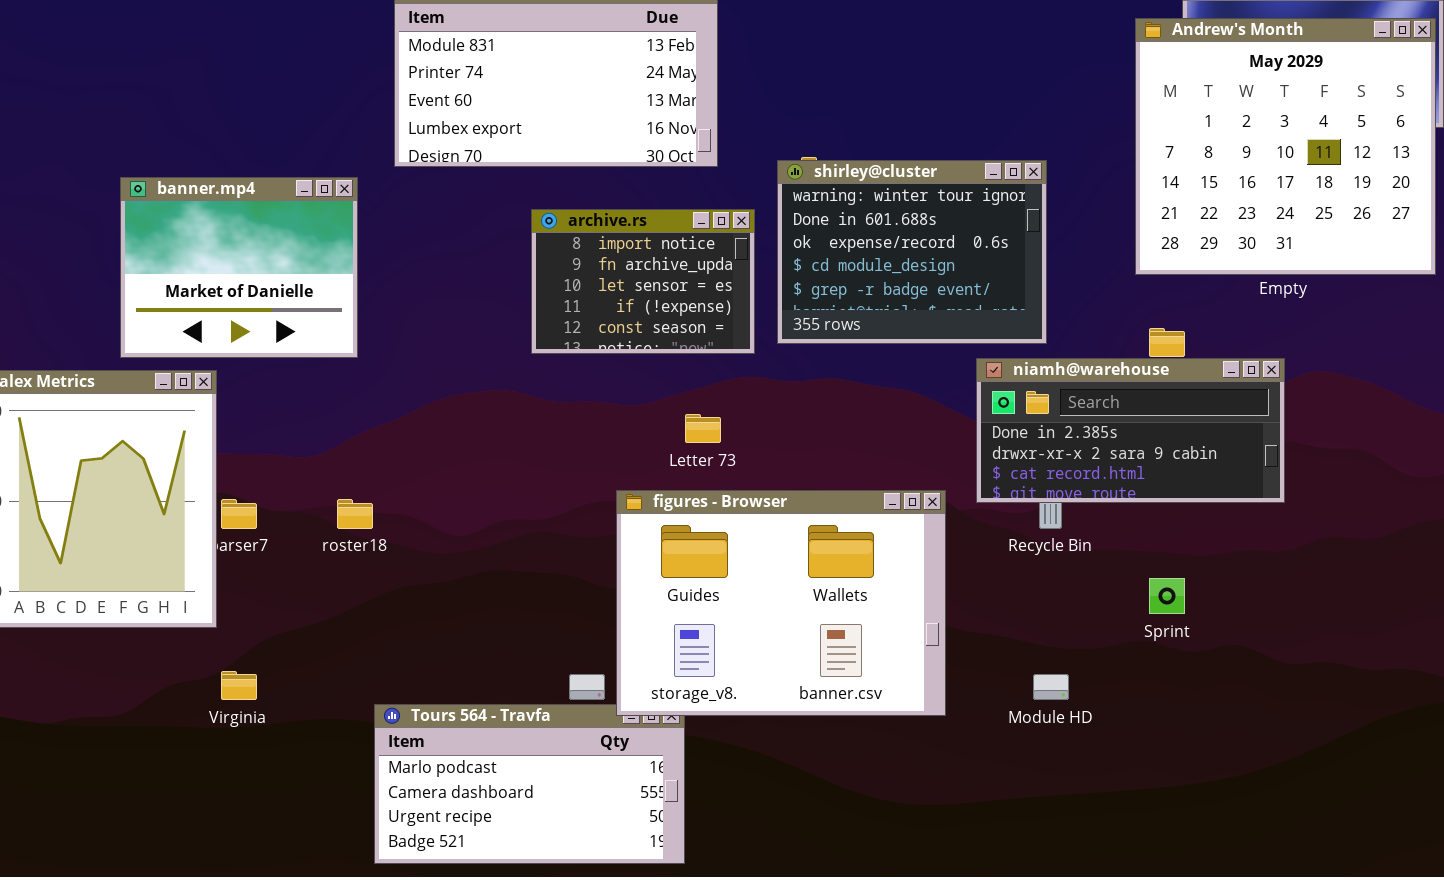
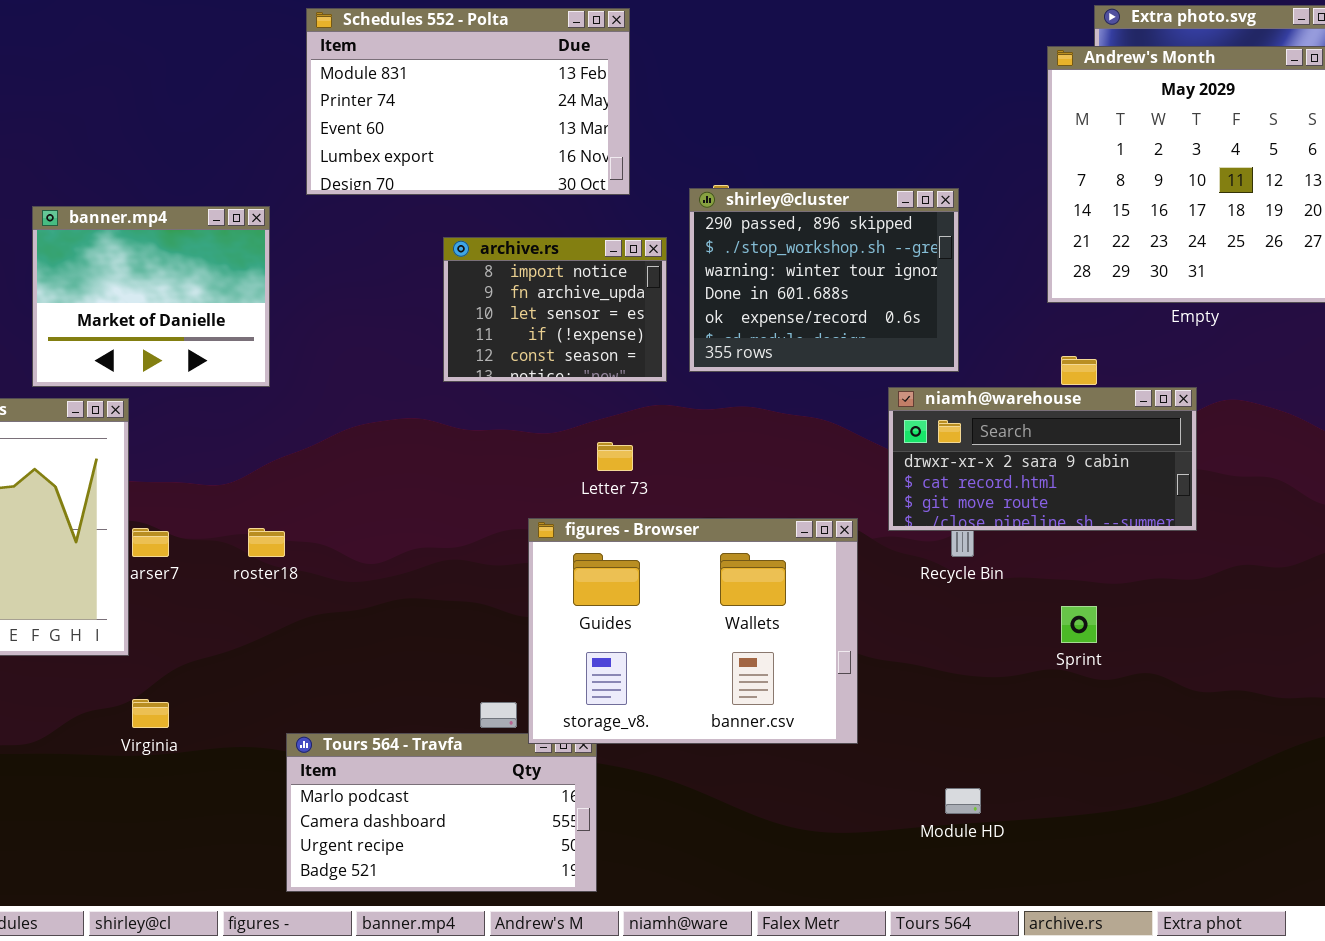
shirley@cluster: [777,160,1047,344] -> [689,188,959,372], scrolled up 2 rows
niamh@warehouse: [976,358,1285,503] -> [888,387,1197,531], scrolled down 1 row
Module HD: [1033,674,1069,700] -> [945,788,981,814], moved

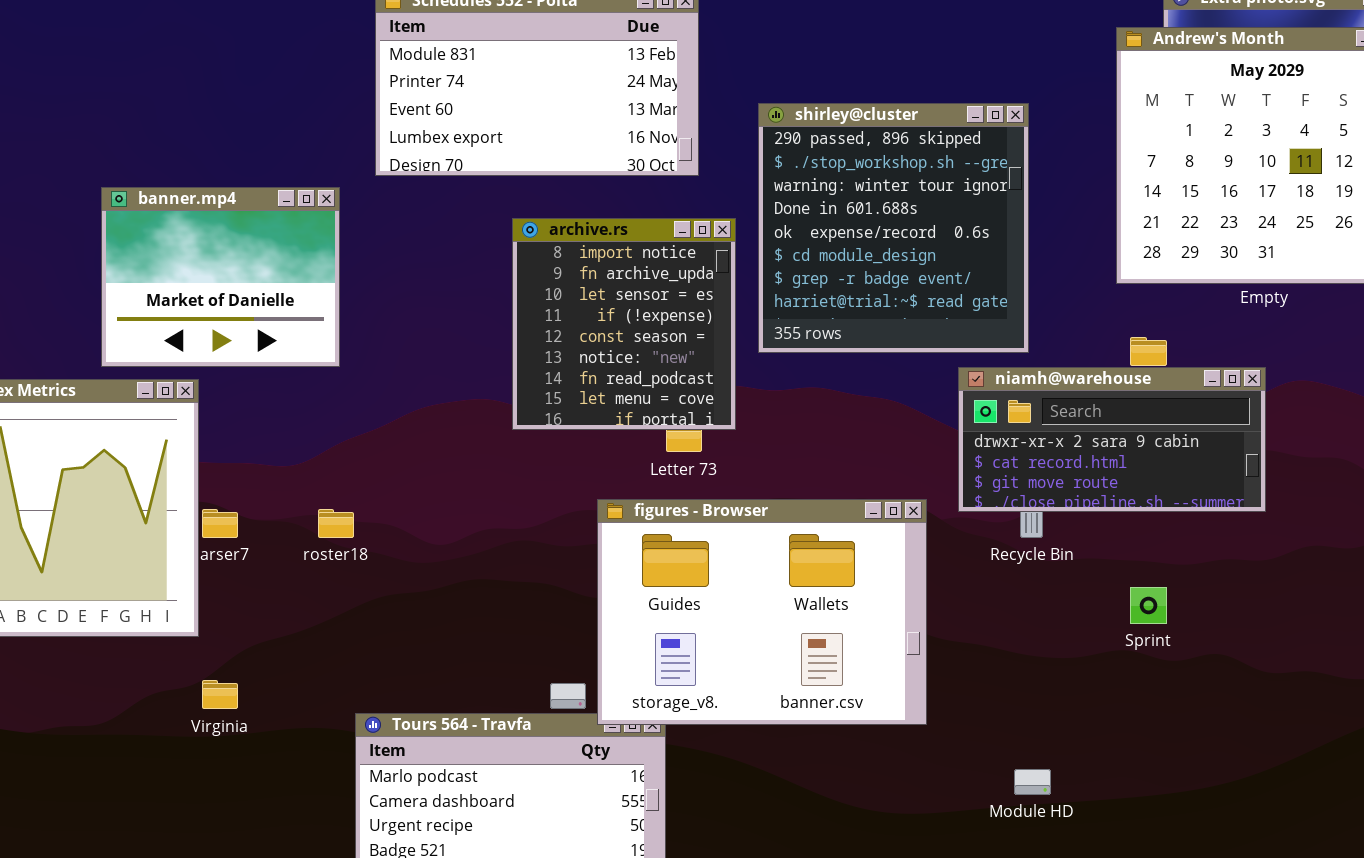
shirley@cluster: [689,188,959,372] -> [758,103,1029,353], resized
archive.rs: [443,237,667,382] -> [512,218,736,430], resized

